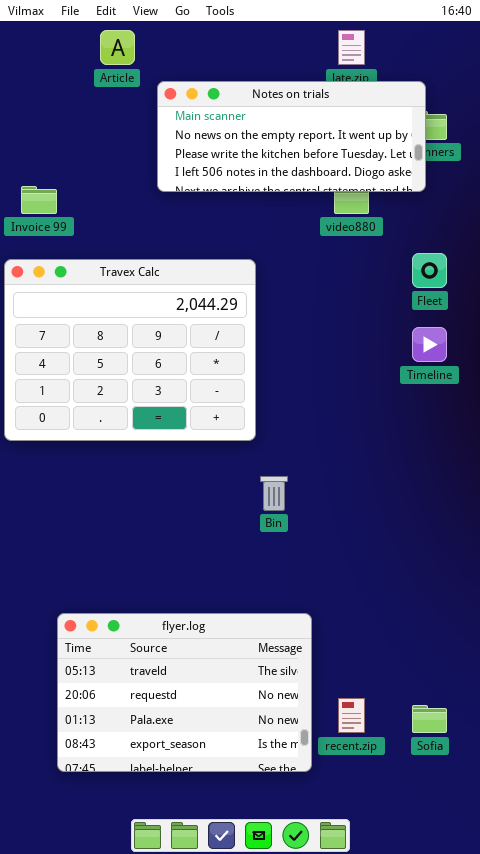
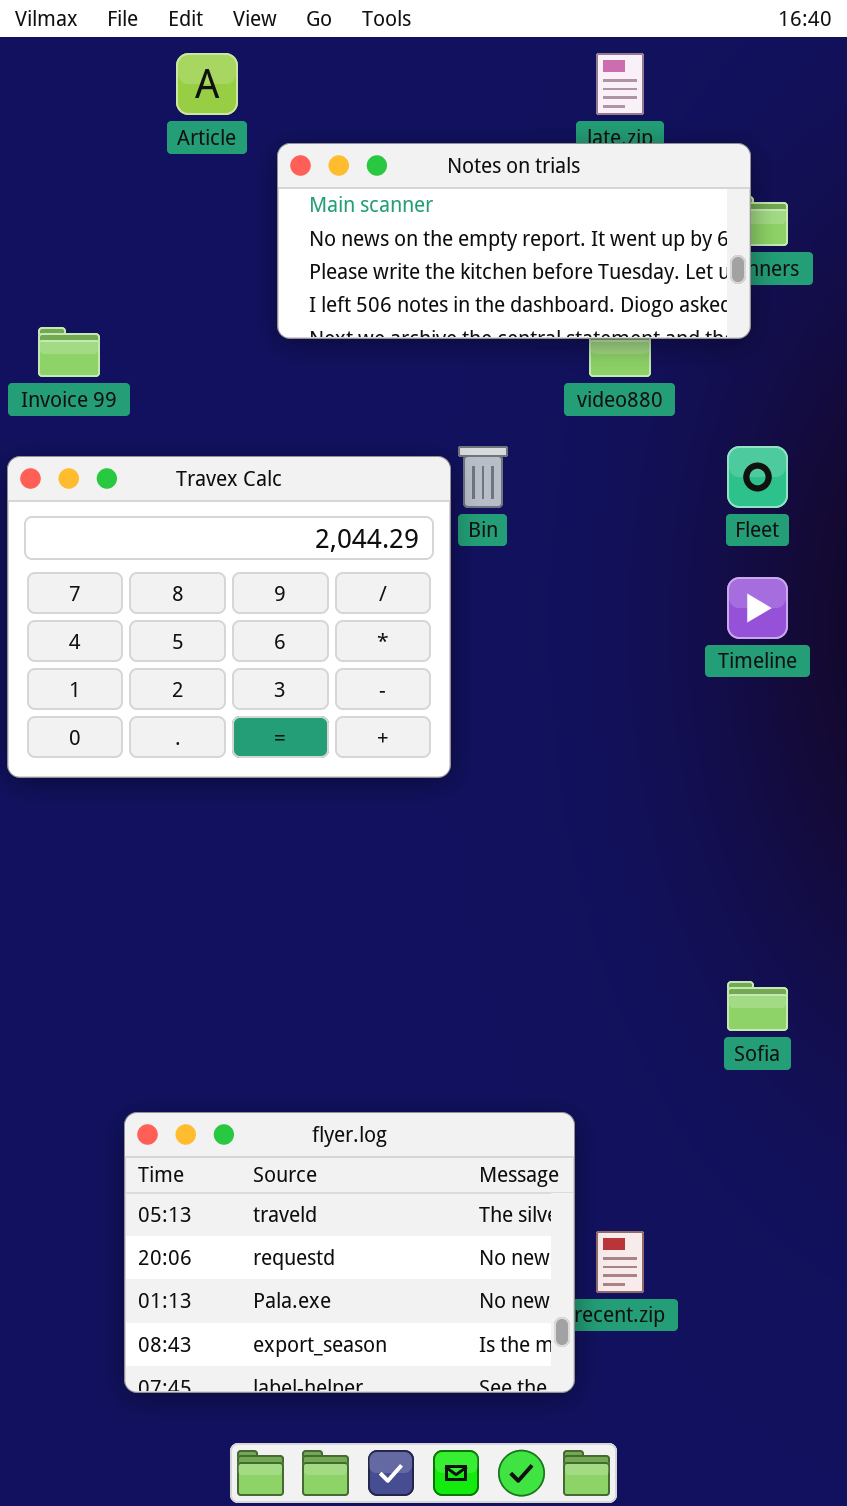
Bin: [260,476,288,511] -> [458,446,508,508], moved
flyer.log: [57,613,312,772] -> [124,1112,575,1393], moved
Sofia: [412,705,447,733] -> [727,981,788,1031], moved

